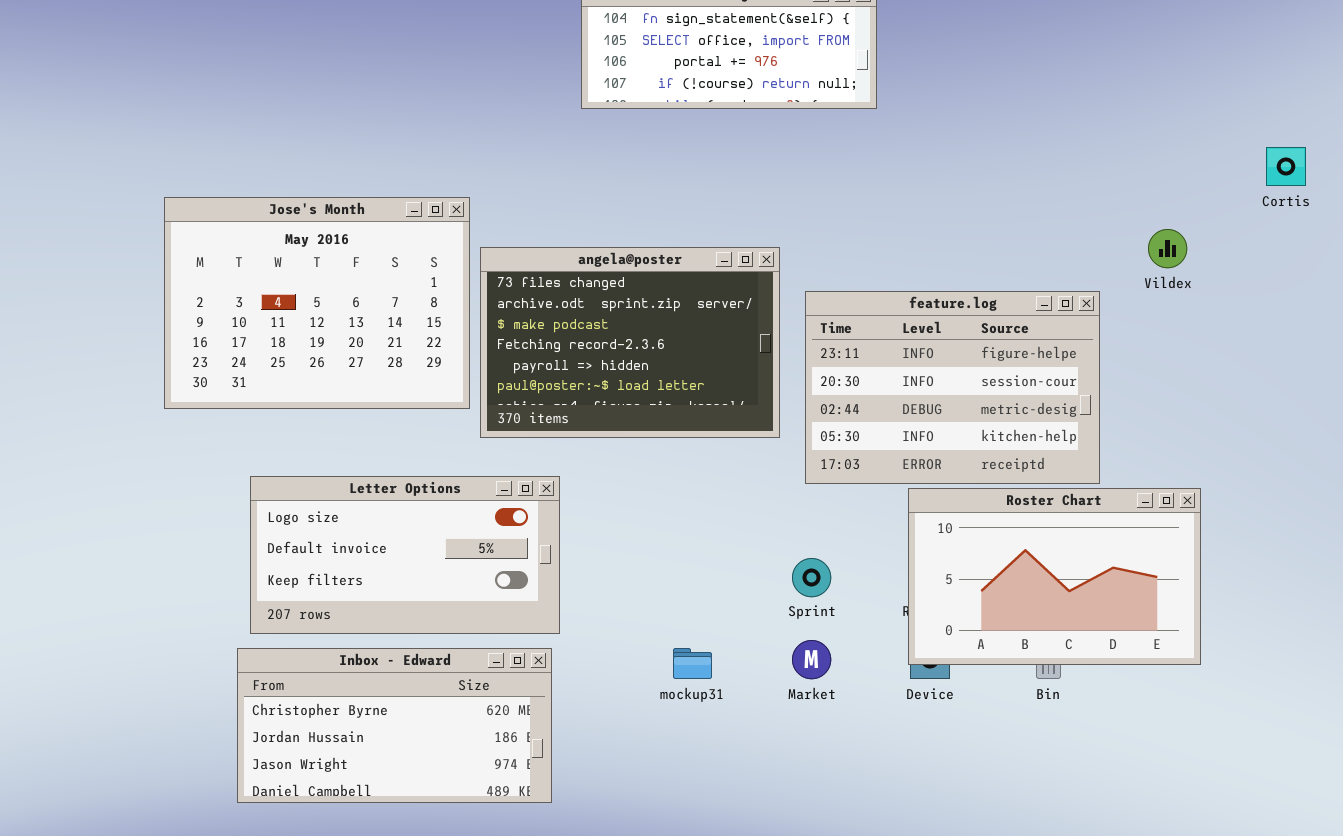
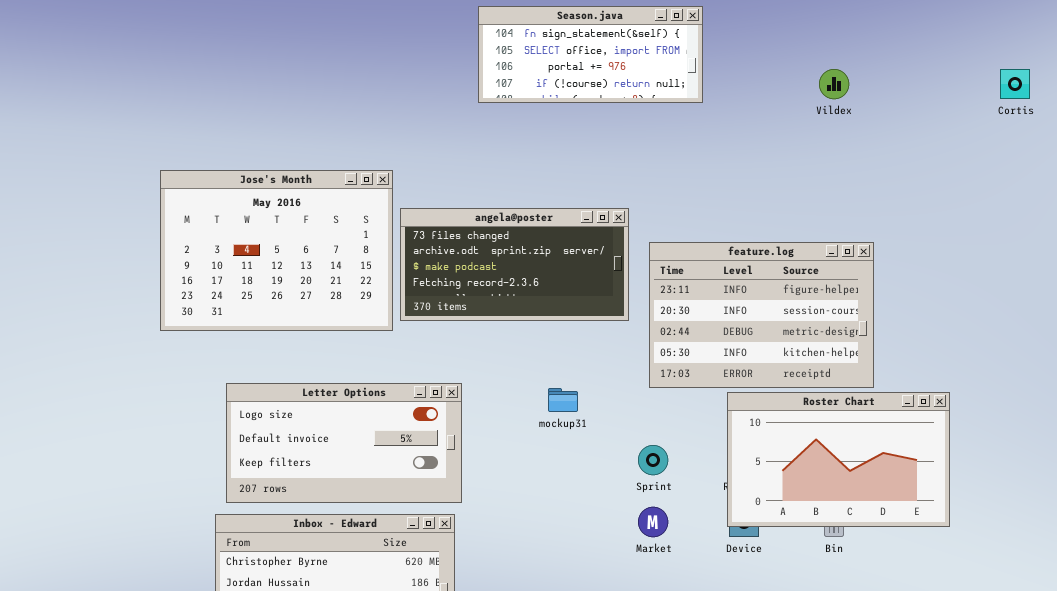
Cortis: [1266,147,1306,186] -> [1000,69,1030,99], moved
Vildex: [1148,229,1187,268] -> [819,69,849,99], moved
angela@poster: [480,247,780,438] -> [400,208,629,321], resized
mockup31: [673,648,712,679] -> [548,388,578,412], moved

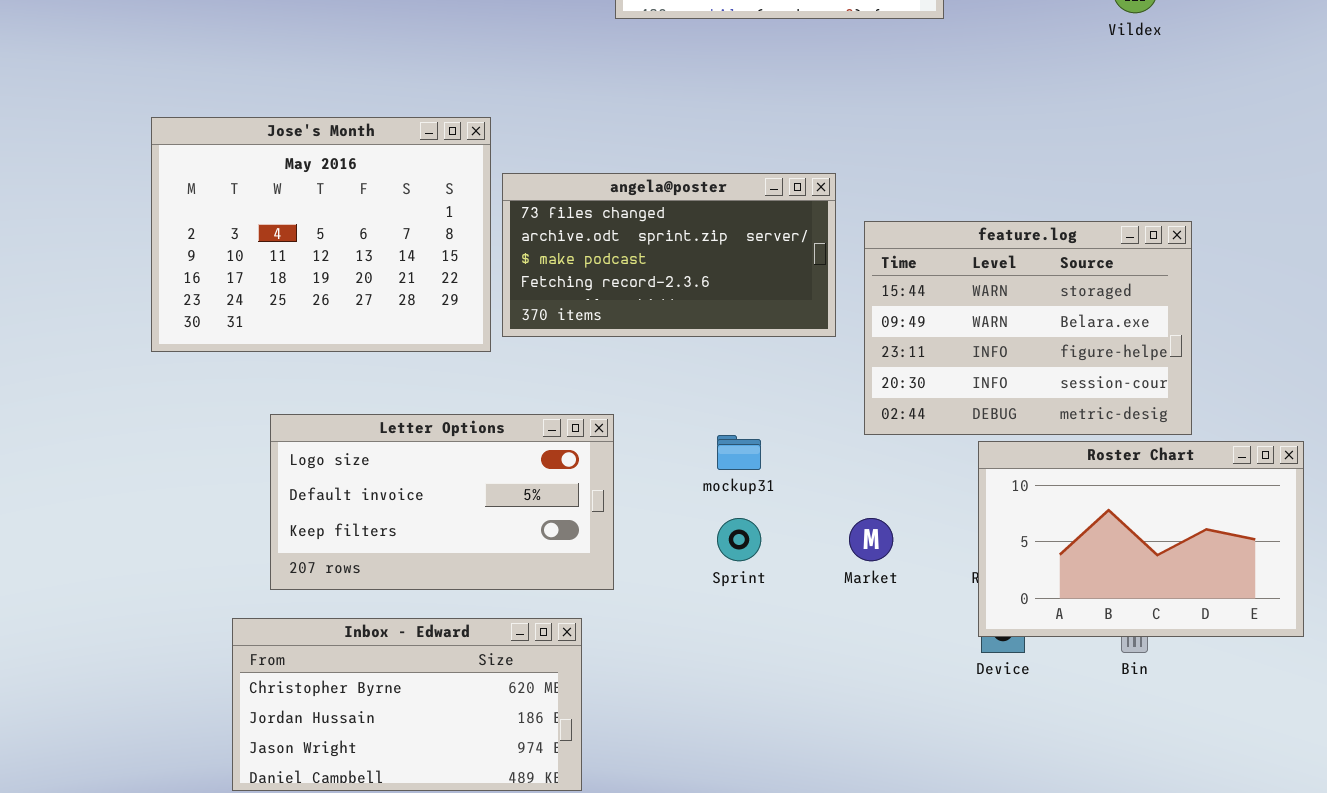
feature.log: [649,242,874,388] -> [864,221,1192,435], scrolled up 2 rows
Letter Options: [226,383,462,503] -> [270,414,614,590], moved
Sprint: [638,445,668,475] -> [717,518,761,561], moved
Market: [638,507,668,537] -> [849,518,893,561], moved

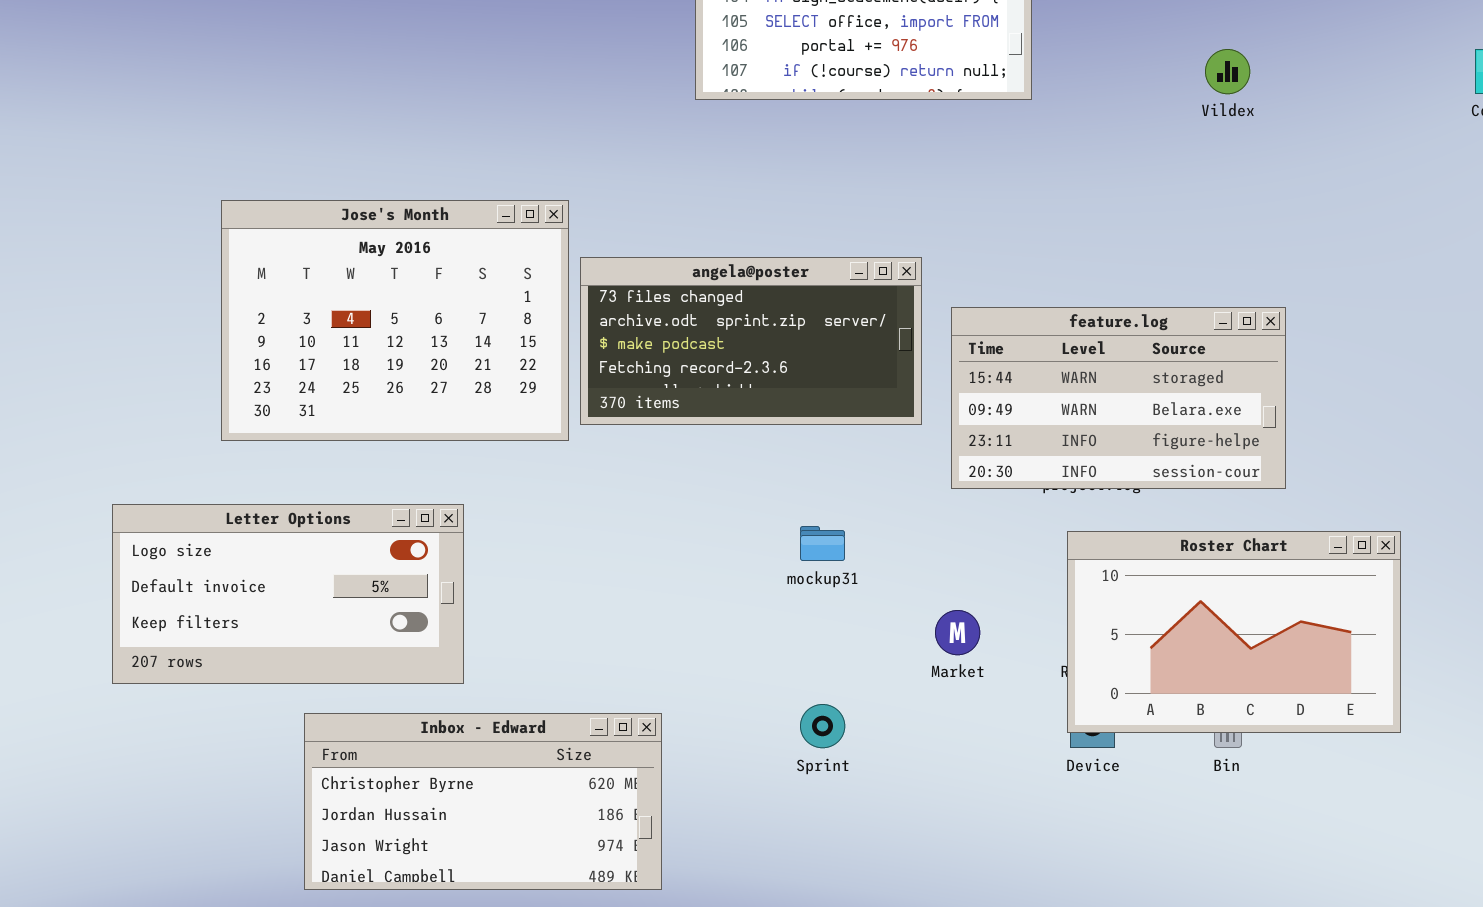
feature.log: [864,221,1192,435] -> [951,307,1286,489], resized
Letter Options: [270,414,614,590] -> [112,504,464,684], moved
Sprint: [717,518,761,561] -> [800,704,845,748], moved

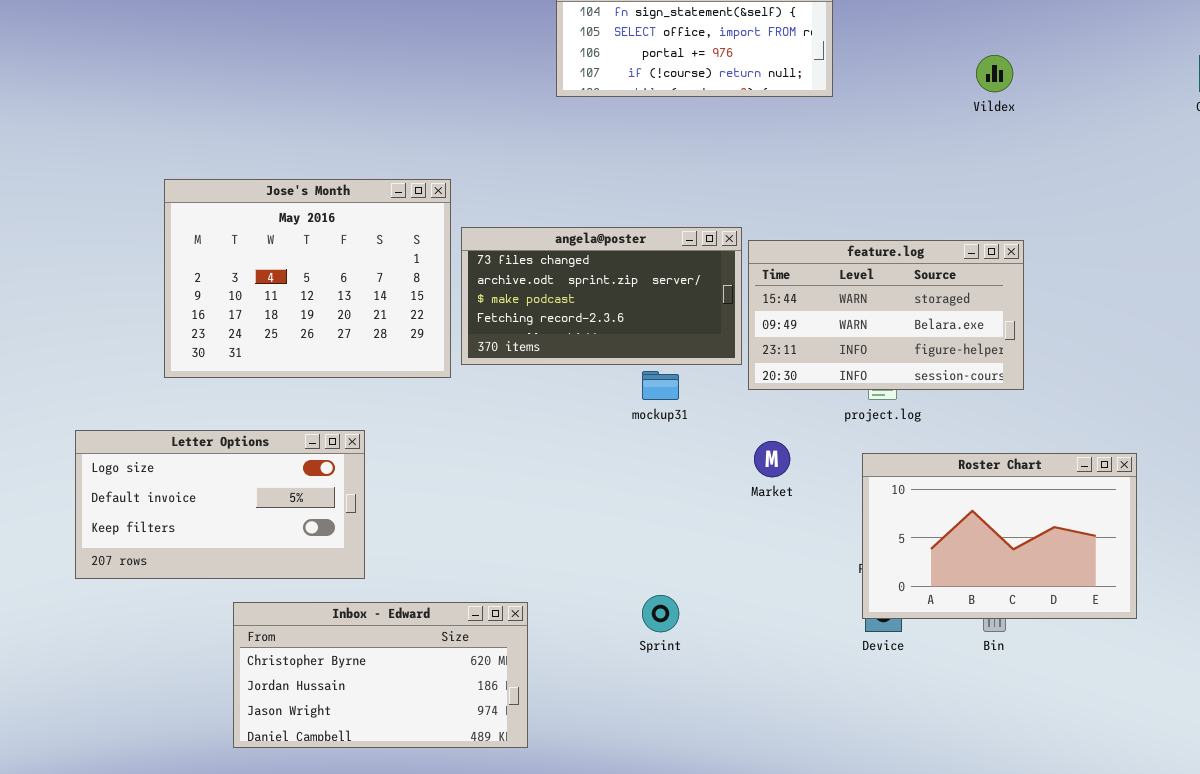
feature.log: [951,307,1286,489] -> [748,240,1024,390], moved
mockup31: [800,526,845,561] -> [642,371,679,400], moved
Market: [935,610,980,655] -> [754,441,790,477], moved

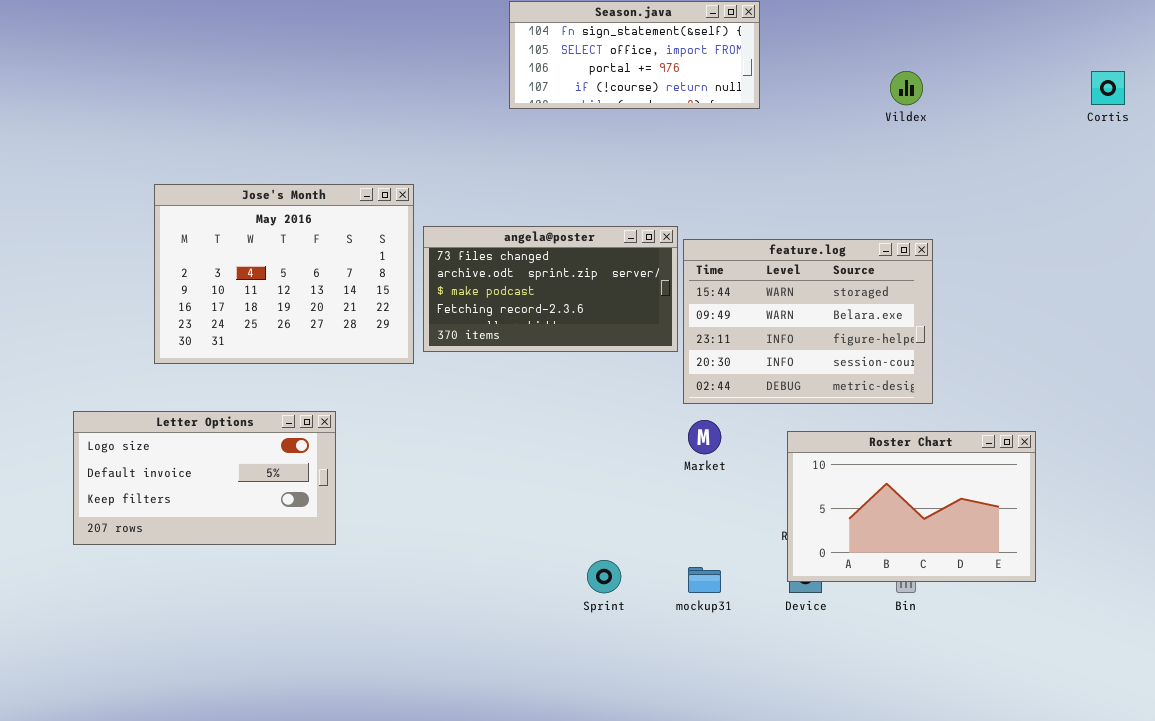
feature.log: [748,240,1024,390] -> [683,239,933,404], resized
mockup31: [642,371,679,400] -> [688,567,721,593], moved
Inbox - Edward: [233,602,528,748] -> none, closed

